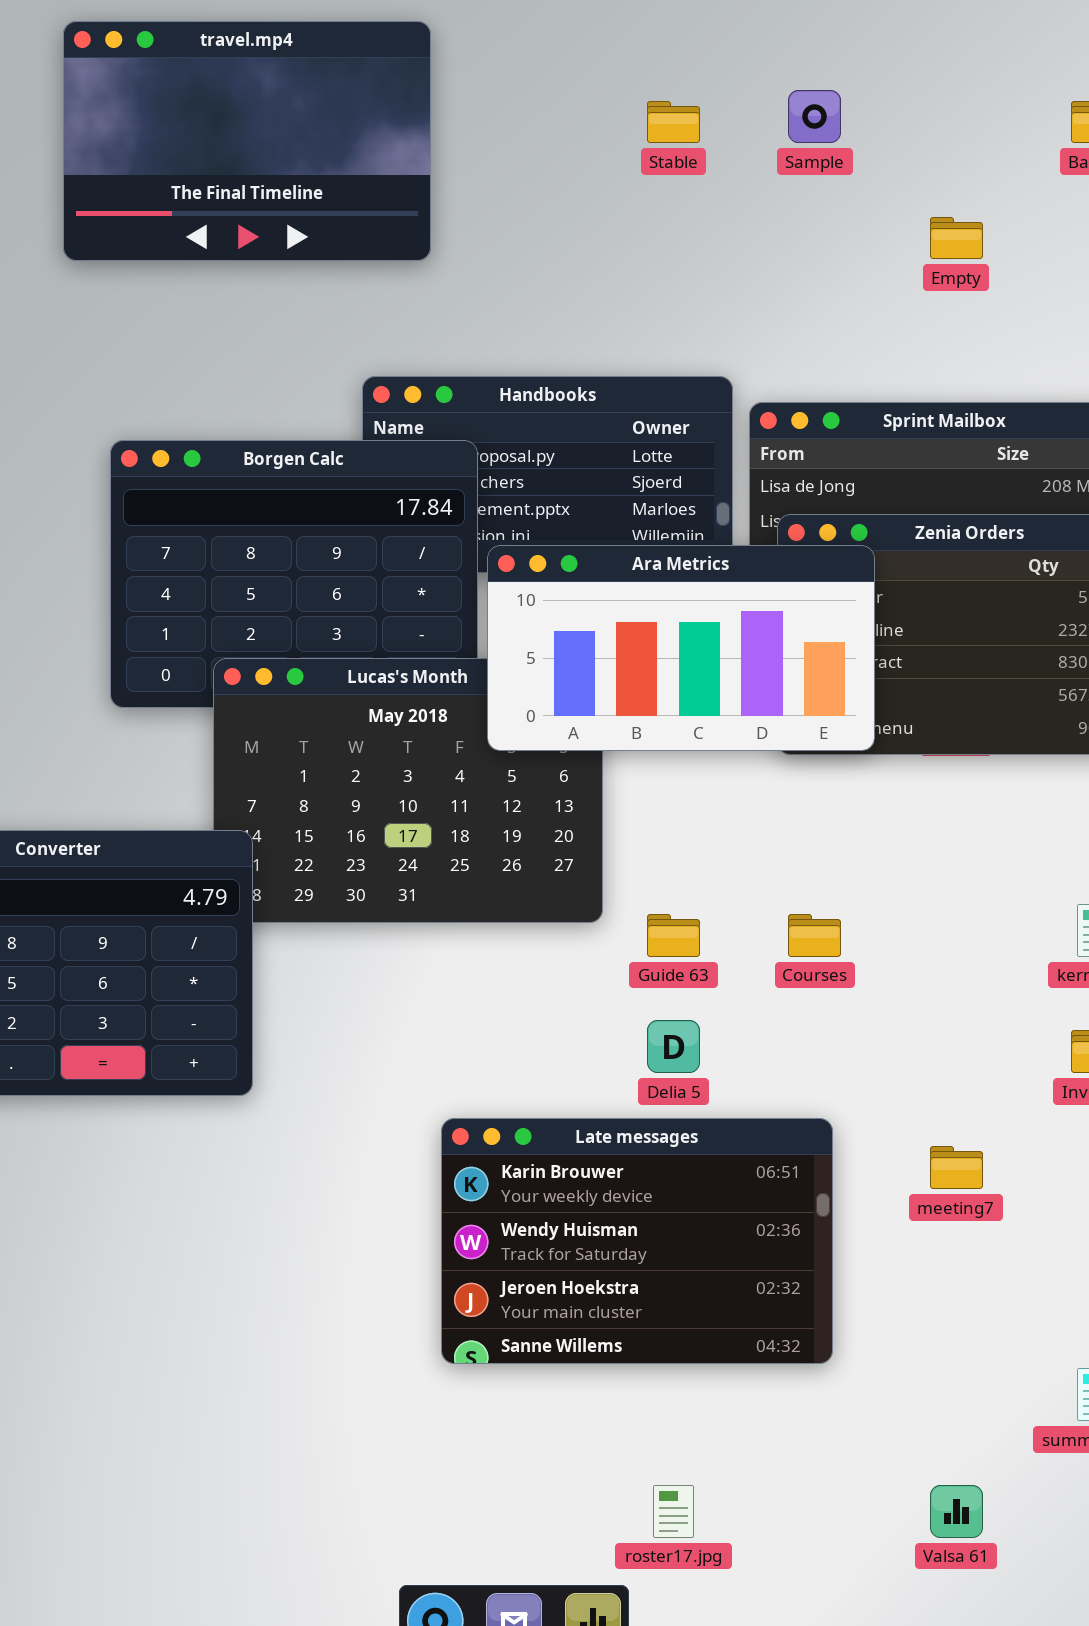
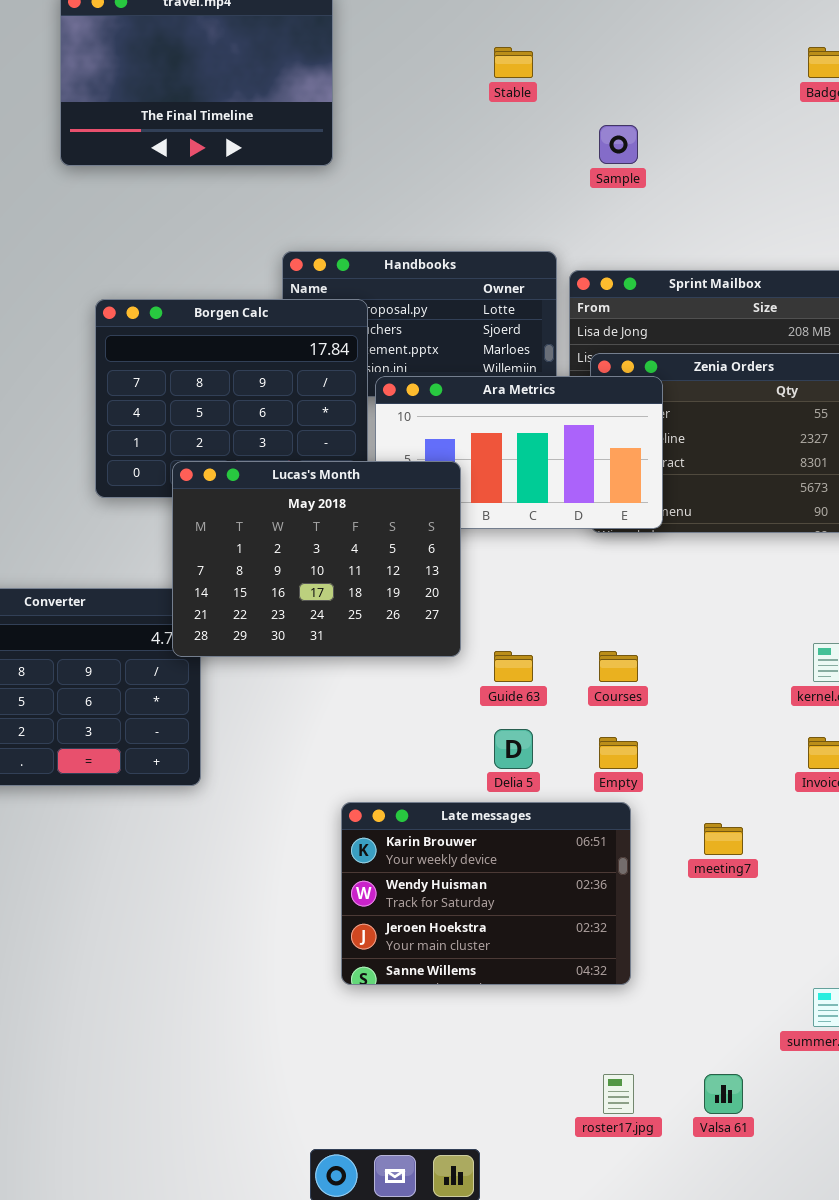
Sample: [788,90,841,143] -> [599,125,638,164], moved
Empty: [930,217,983,259] -> [599,737,638,769], moved
Lucas's Month: [213,658,603,923] -> [172,461,461,657], raised
roster17.jpg: [653,1485,694,1538] -> [603,1074,634,1114], moved

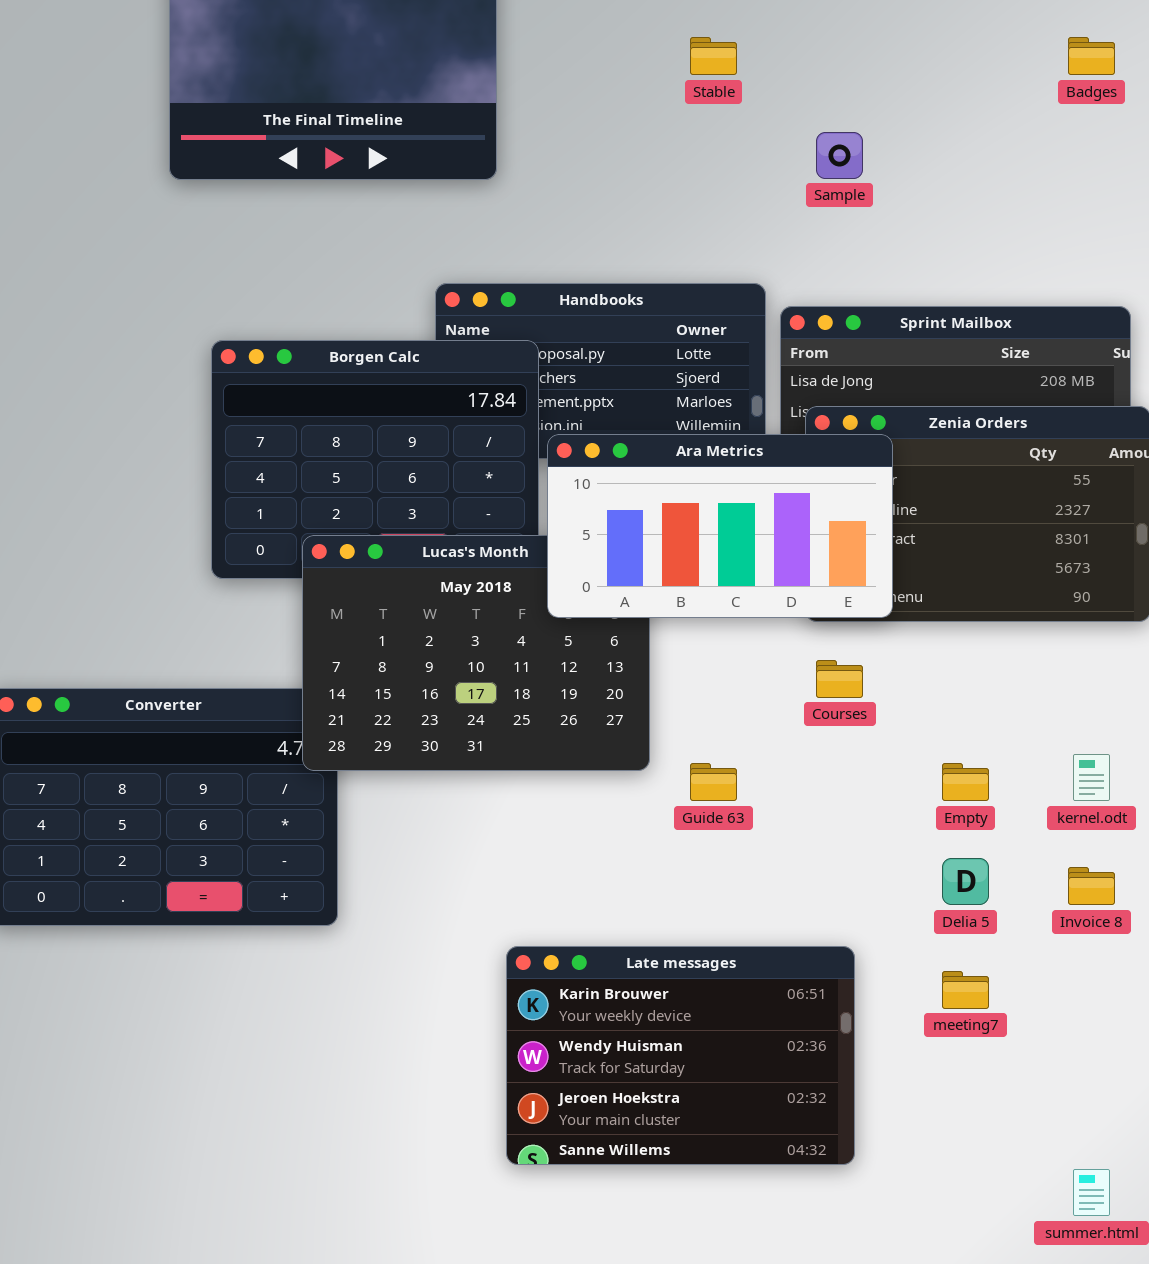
Ara Metrics: [375,376,663,529] -> [547,434,893,618], raised
Courses: [599,651,638,682] -> [816,660,863,698], moved
Delia 5: [494,729,533,769] -> [942,858,989,905], moved
Empty: [599,737,638,769] -> [942,763,989,801], moved

